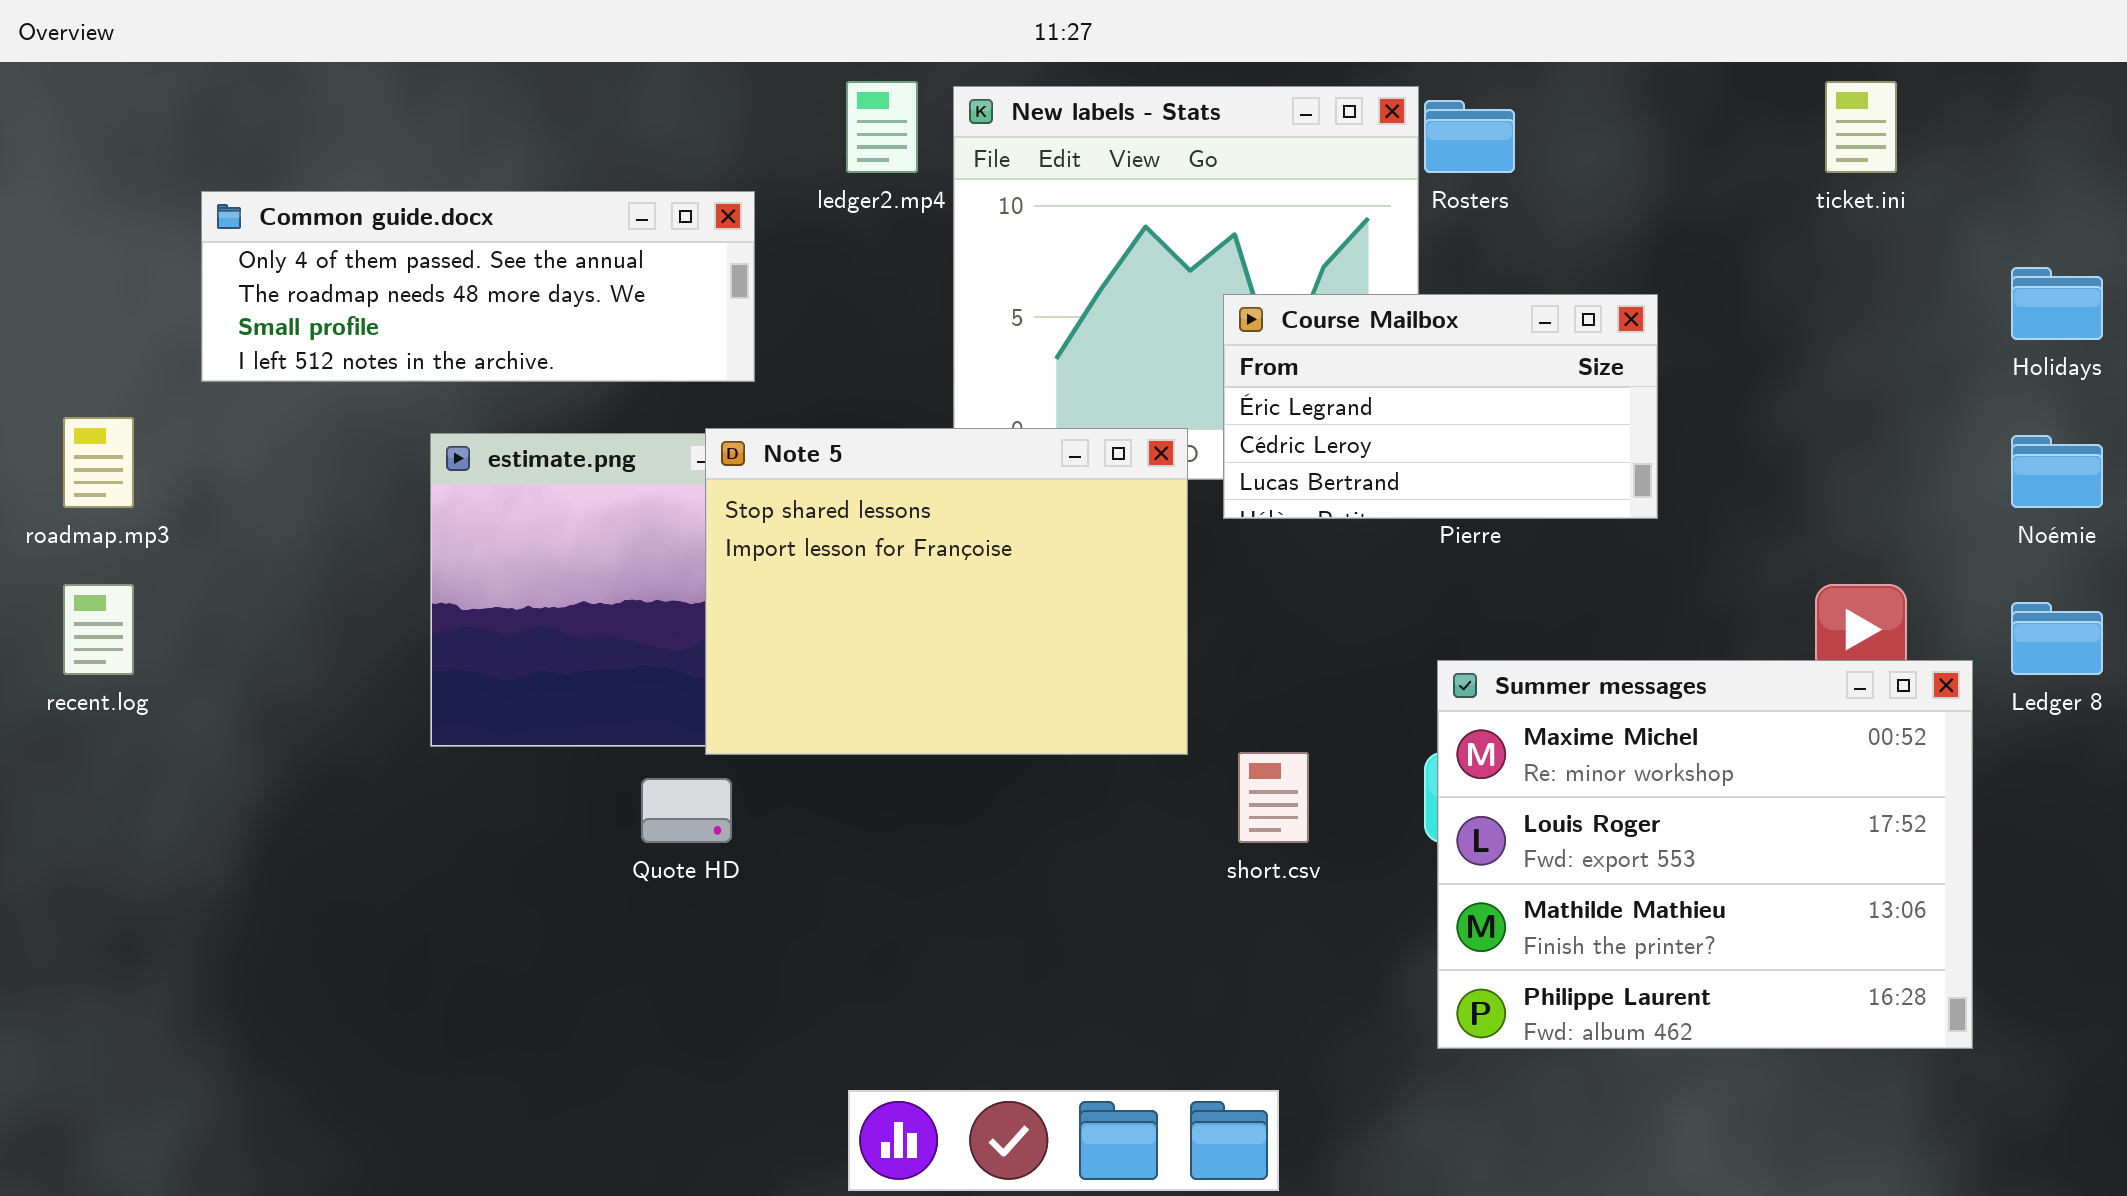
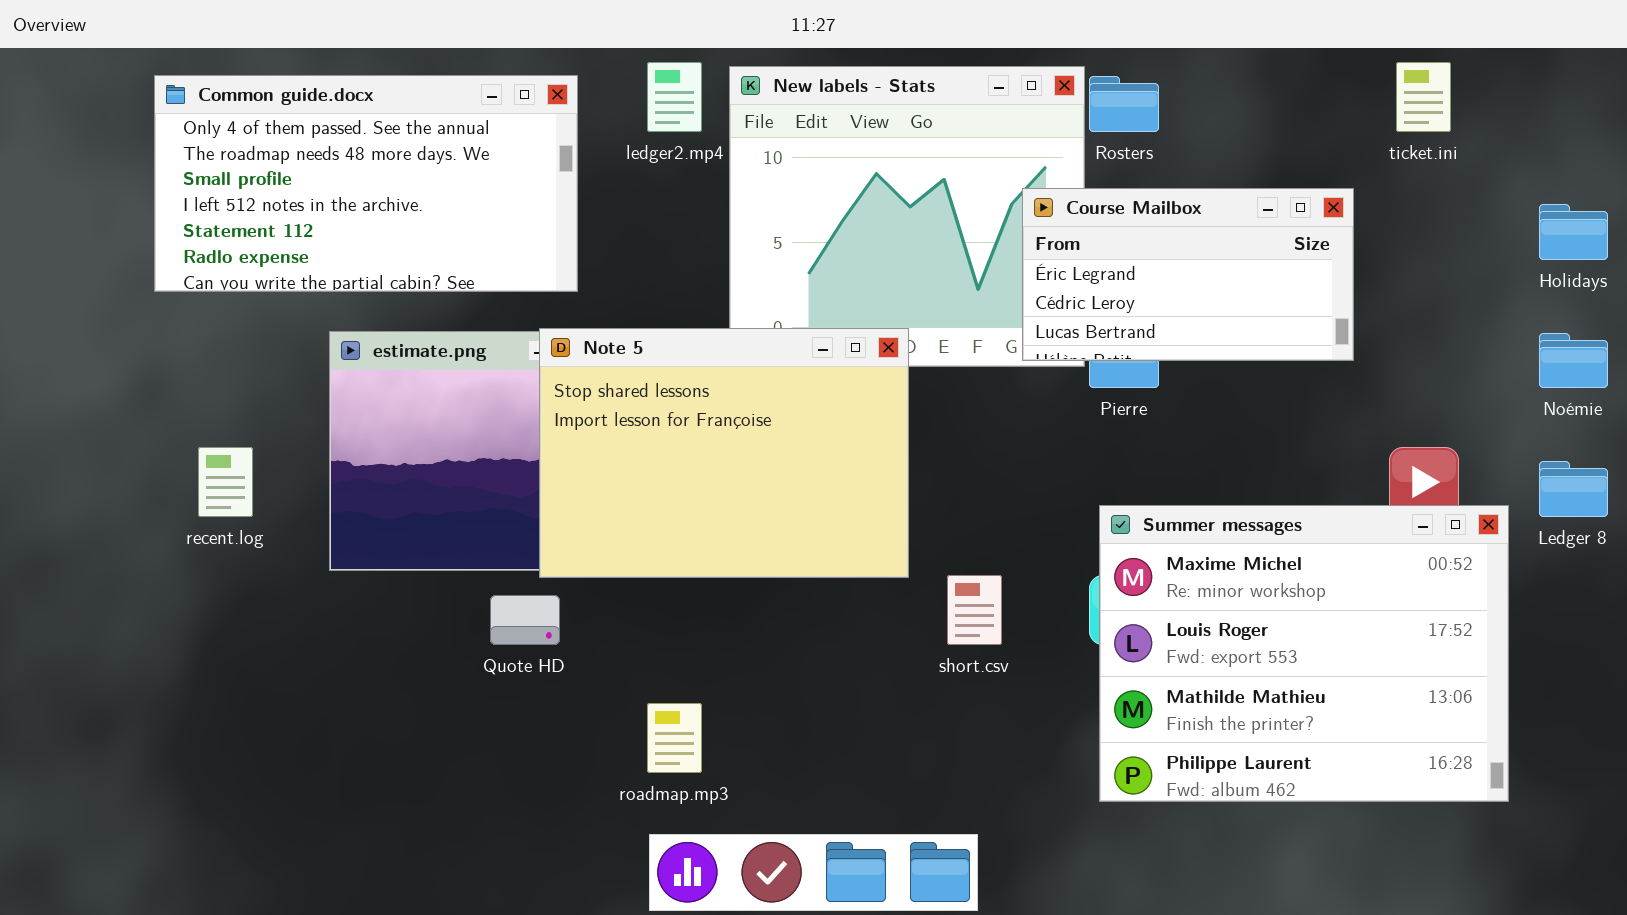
Common guide.docx: [201,191,755,382] -> [154,75,578,292], resized
Course Mailbox: [1223,294,1658,519] -> [1022,188,1354,361], moved
roadmap.mp3: [63,417,134,508] -> [647,703,702,773], moved
recent.log: [63,584,134,675] -> [198,447,253,517], moved

